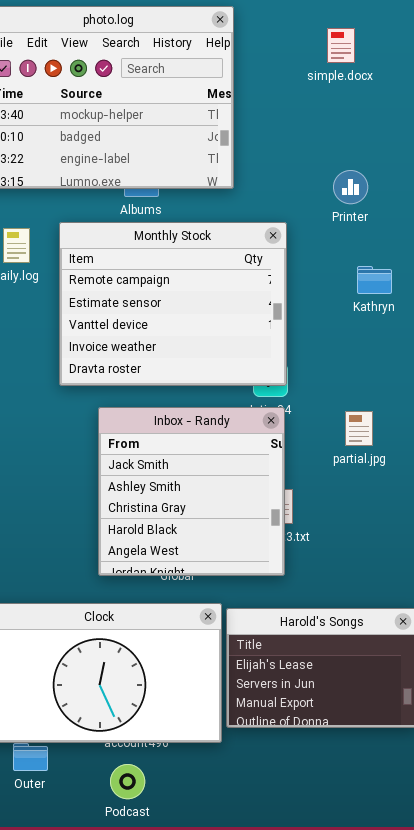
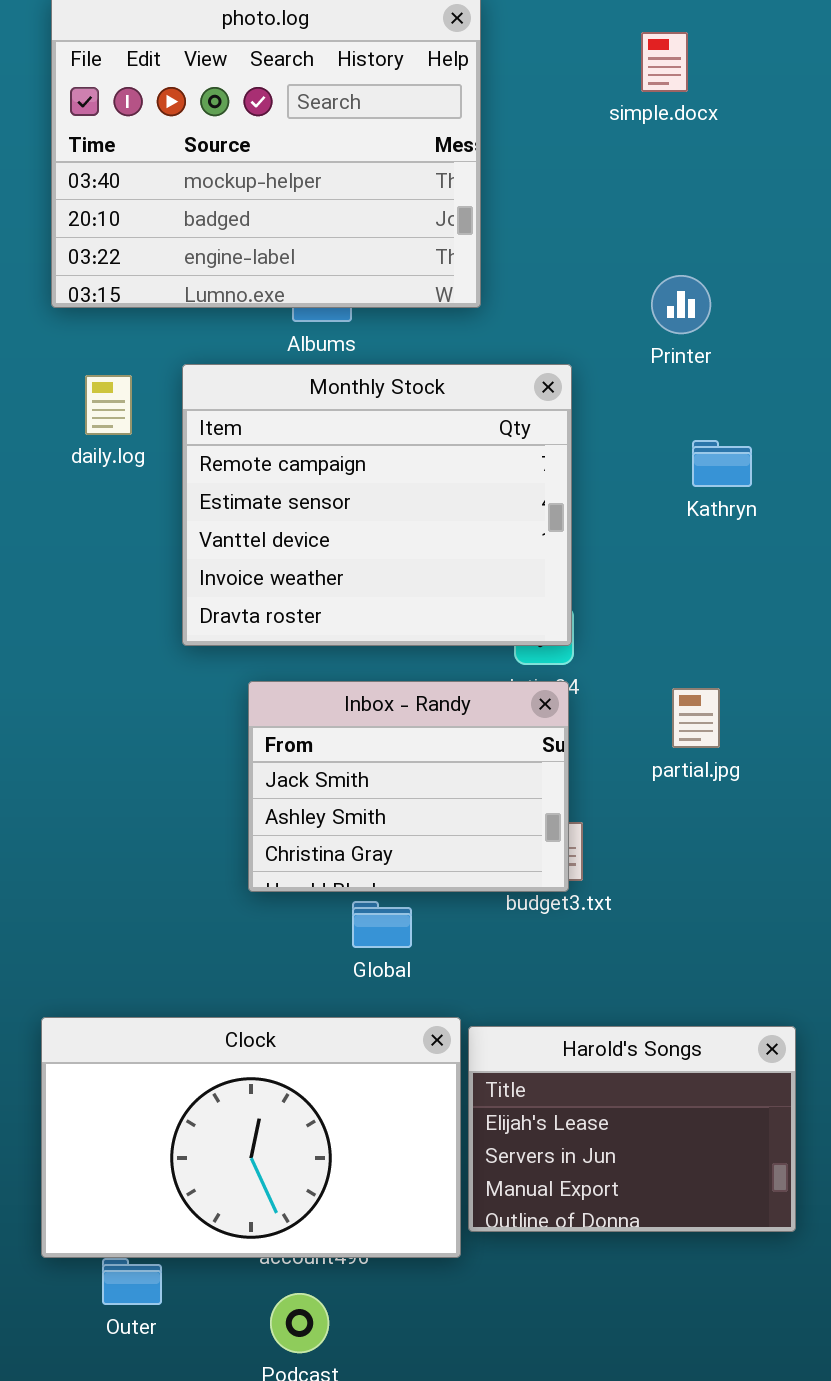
Inbox - Randy: [98,407,285,576] -> [248,681,569,892], resized

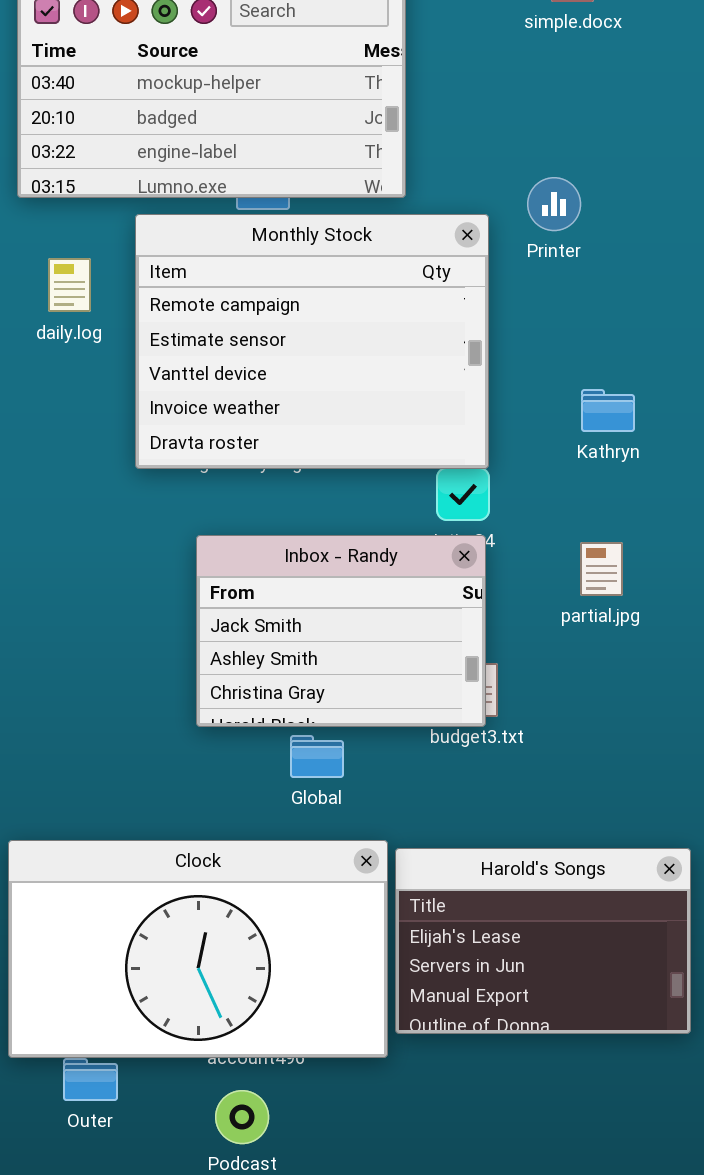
Printer: [651,275,711,334] -> [527,177,581,231], moved
Monthly Stock: [182,364,572,646] -> [135,214,489,469], moved
Kathryn: [692,440,752,487] -> [581,389,635,432], moved

